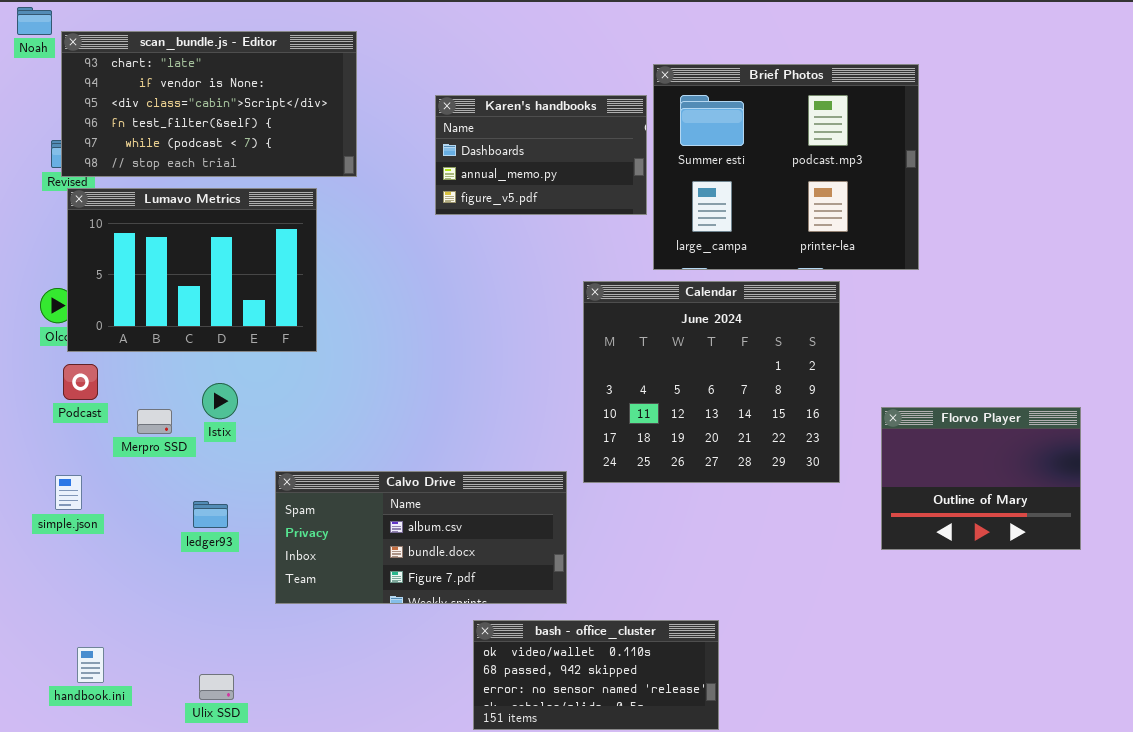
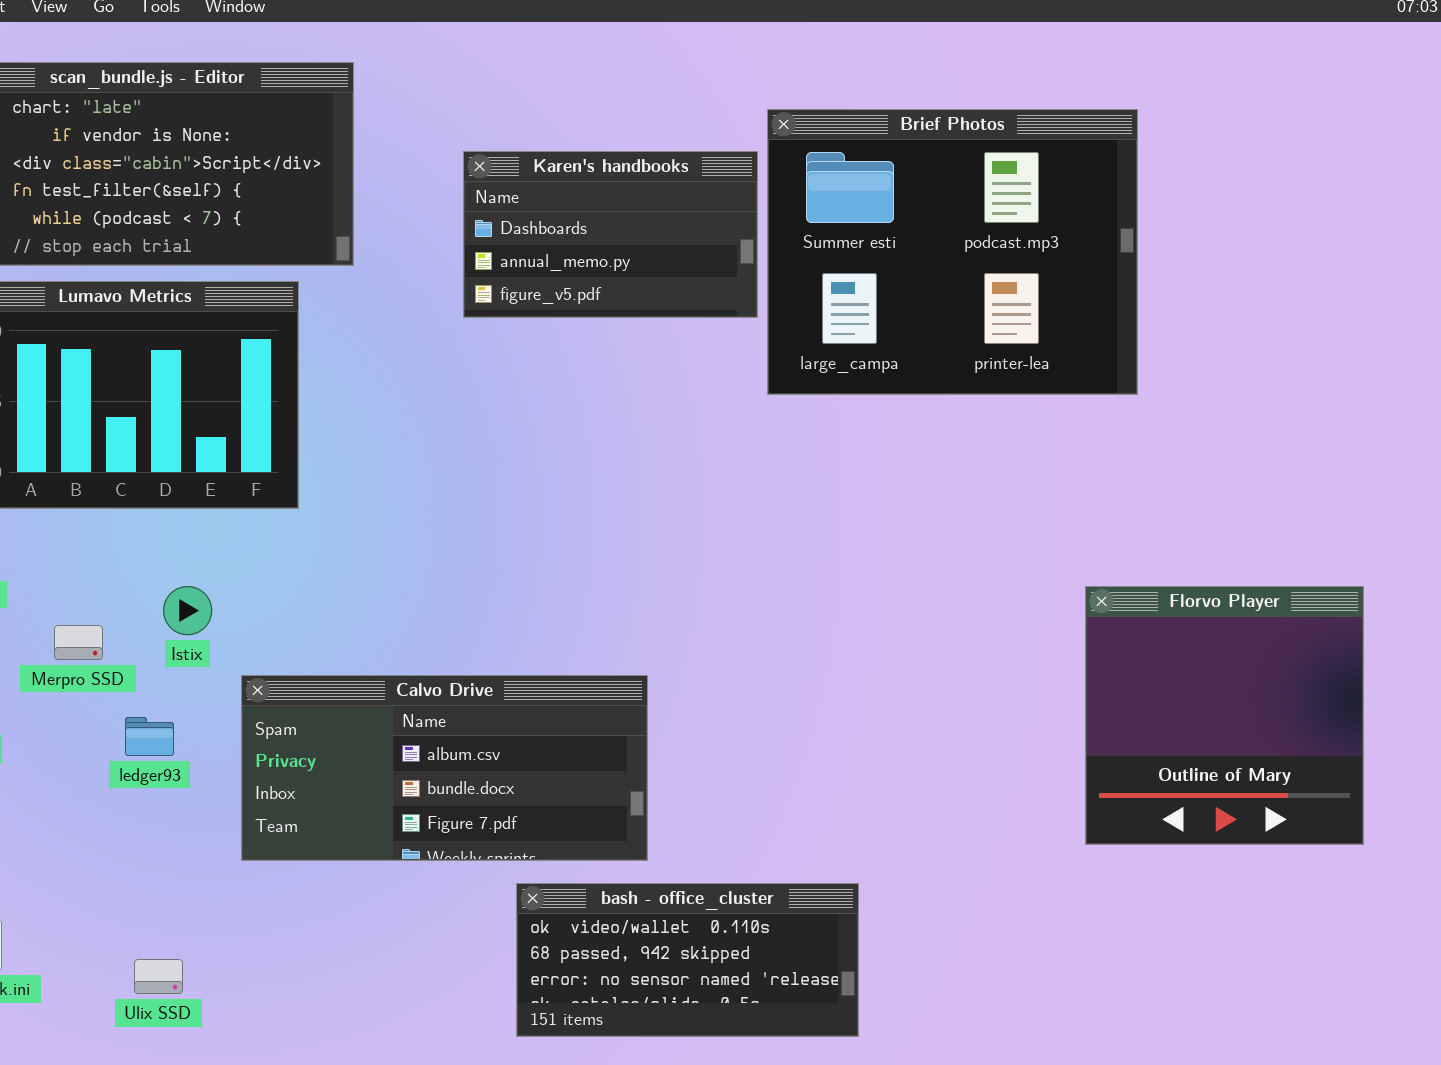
Calendar: [583,281,840,483] -> none, closed
Istix: [202,383,238,419] -> [163,586,212,635], moved
Florvo Player: [881,407,1081,550] -> [1085,586,1364,845], resized
Merpro SSD: [137,409,172,434] -> [54,625,103,660], moved

